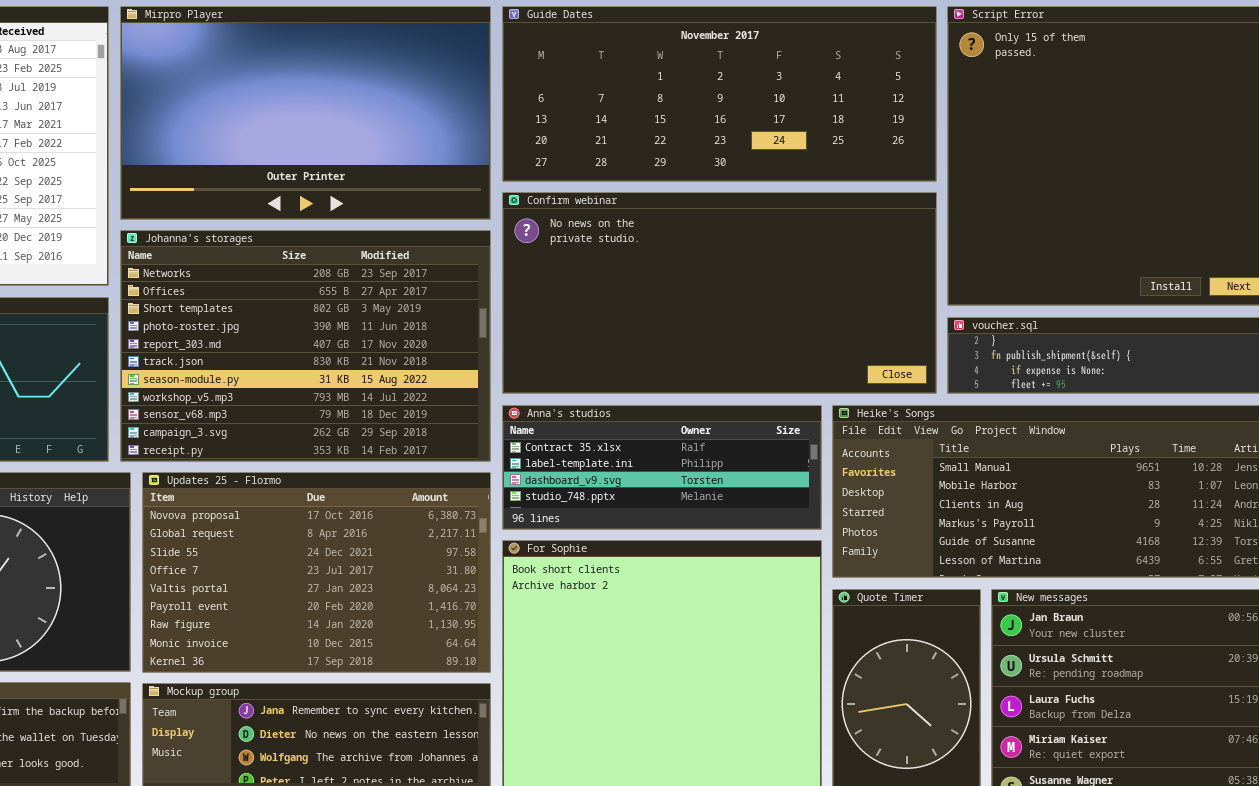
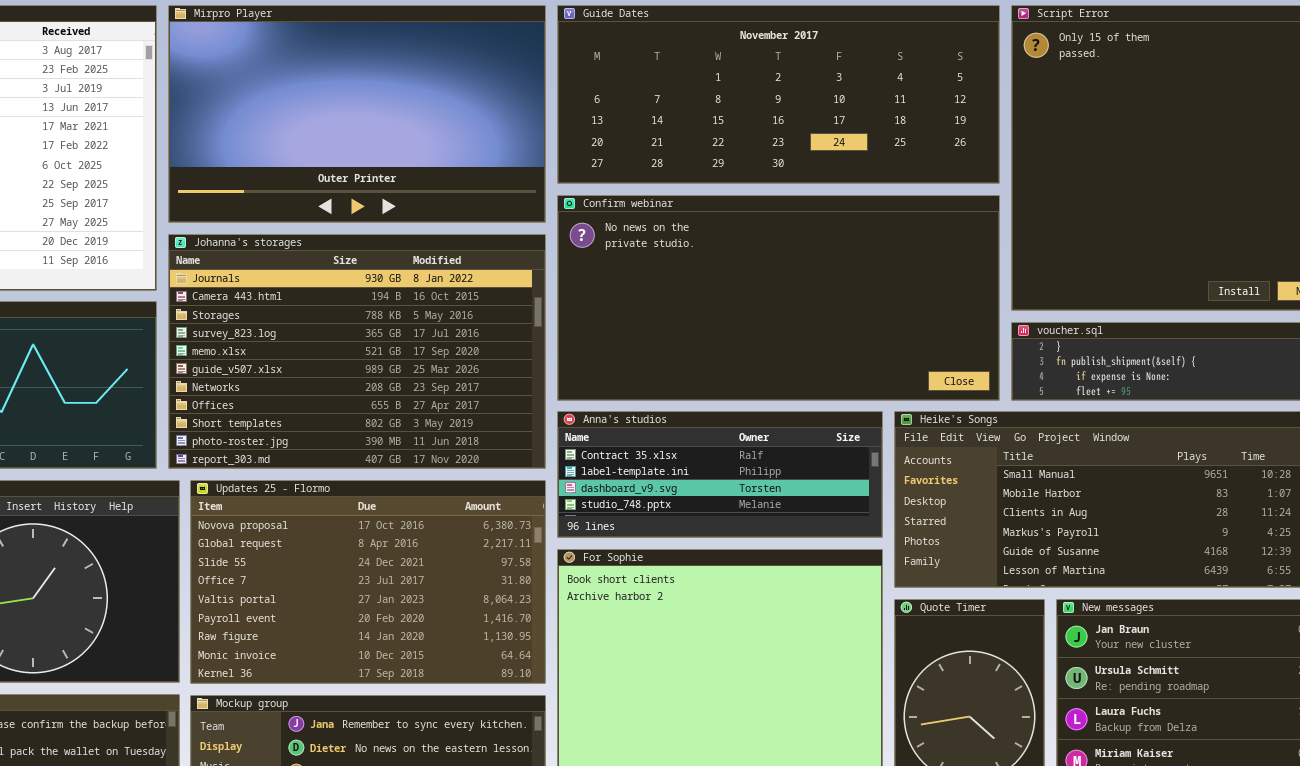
Johanna's storages: [120,230,491,462] -> [168,234,546,469], scrolled up 6 rows

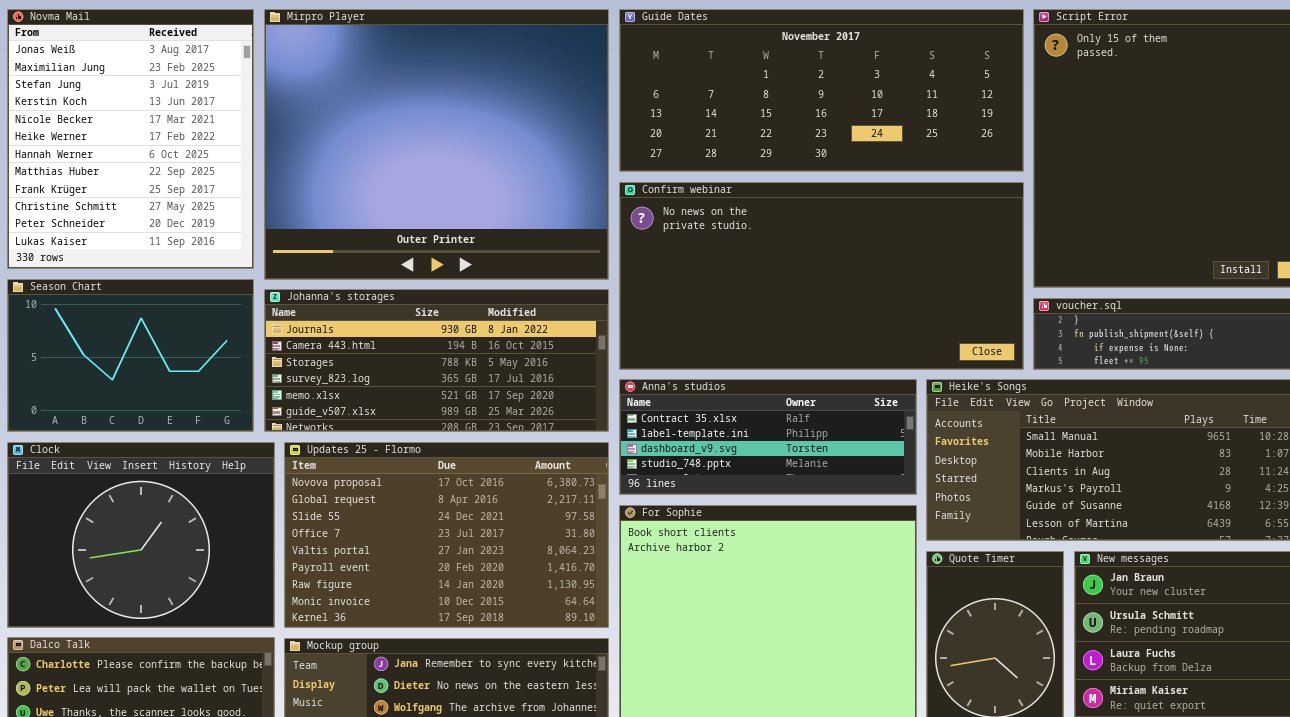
Mirpro Player: [168,5,546,223] -> [264,9,609,280], resized
Johanna's storages: [168,234,546,469] -> [264,289,609,432], resized

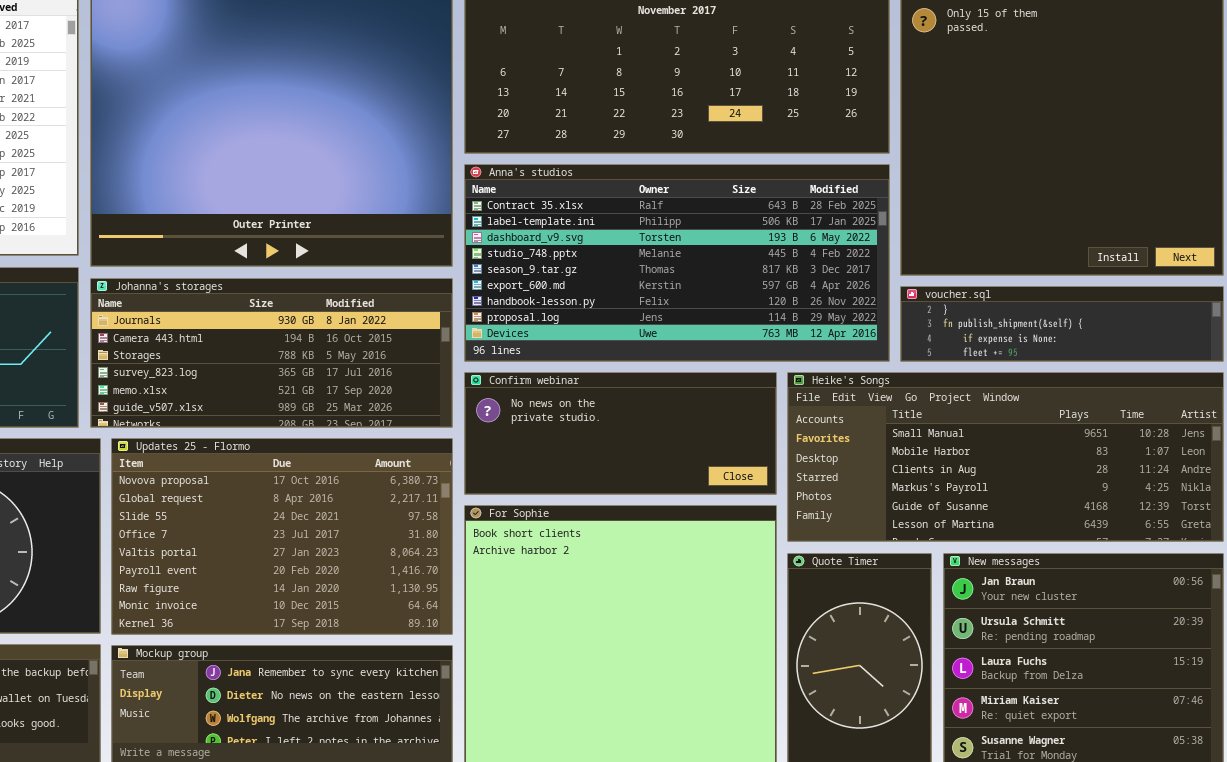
Confirm webinar: [619,182,1024,370] -> [464,372,777,495], moved, resized
Anna's studios: [619,379,917,495] -> [464,164,890,362], moved, resized

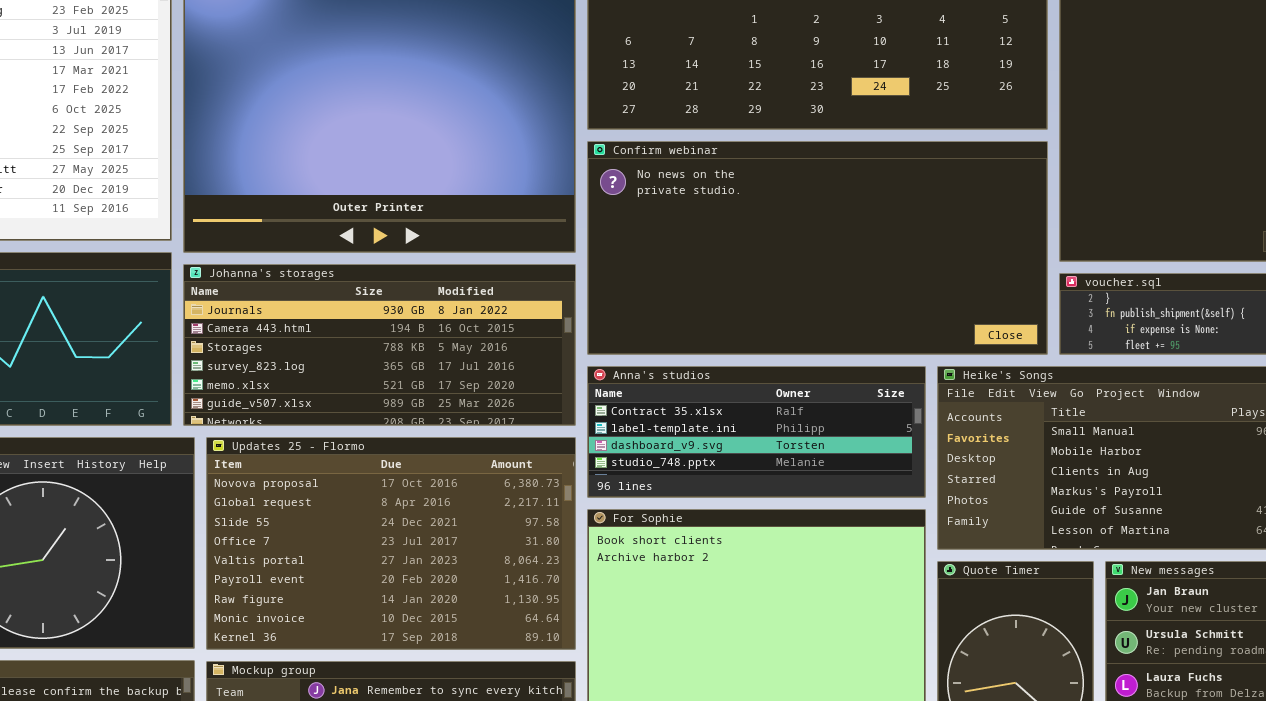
Anna's studios: [464,164,890,362] -> [587,366,926,498], moved, resized
Confirm webinar: [464,372,777,495] -> [587,141,1048,355], moved, resized

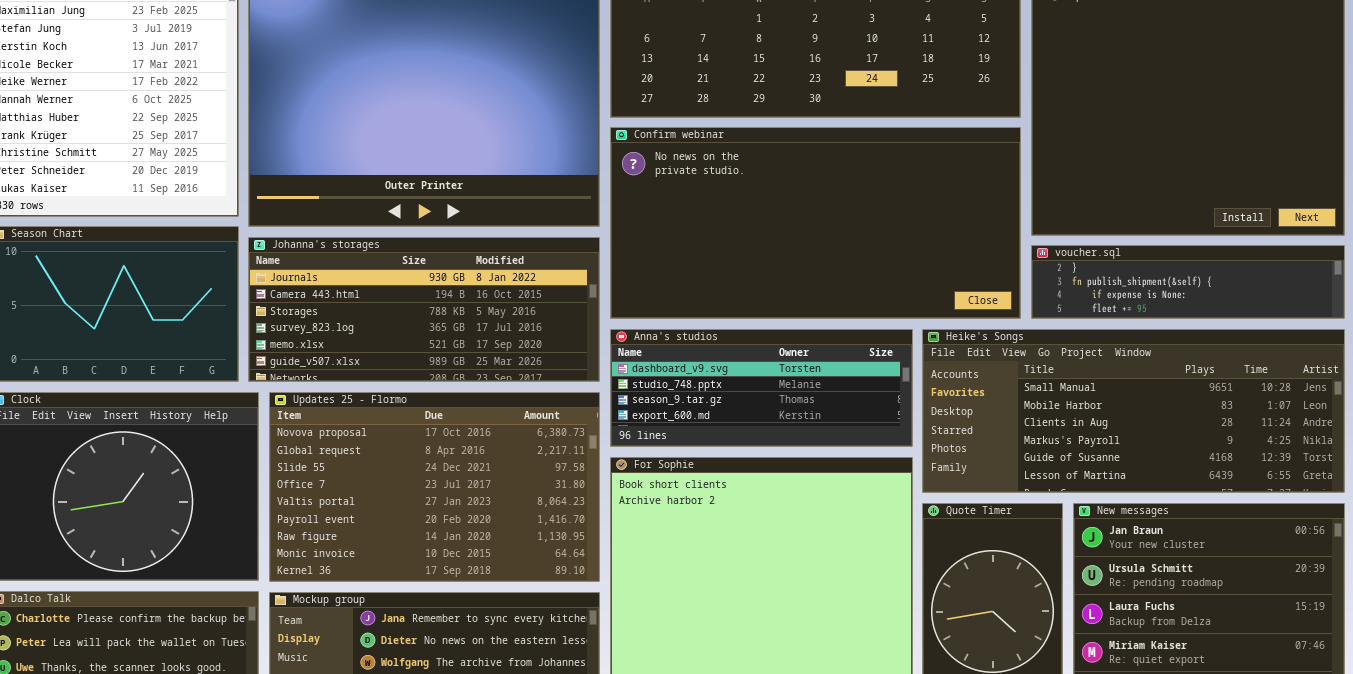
Anna's studios: [587,366,926,498] -> [610,329,913,447], scrolled down 2 rows

